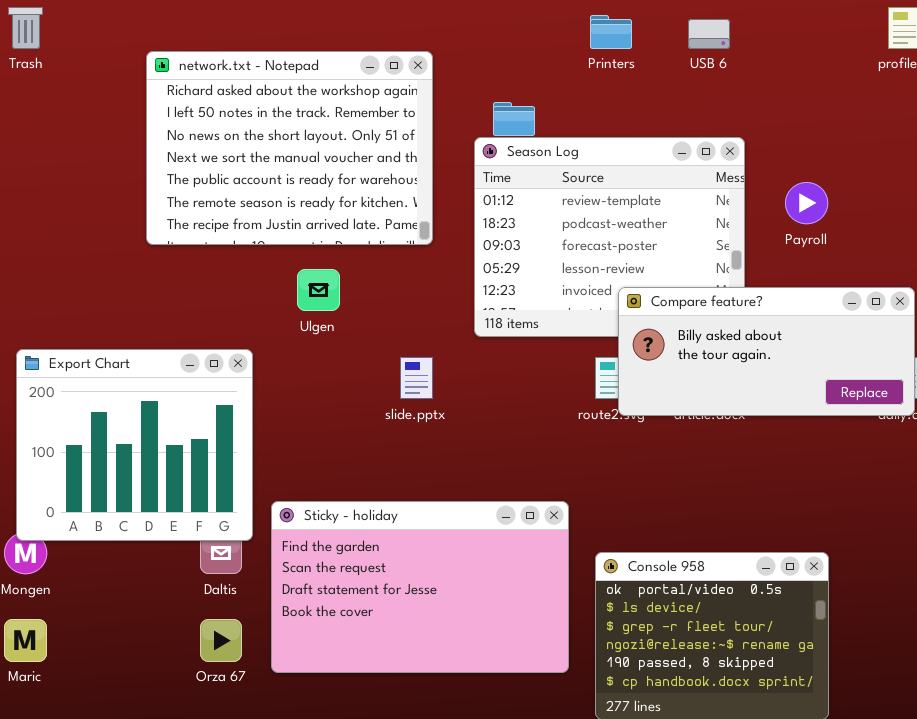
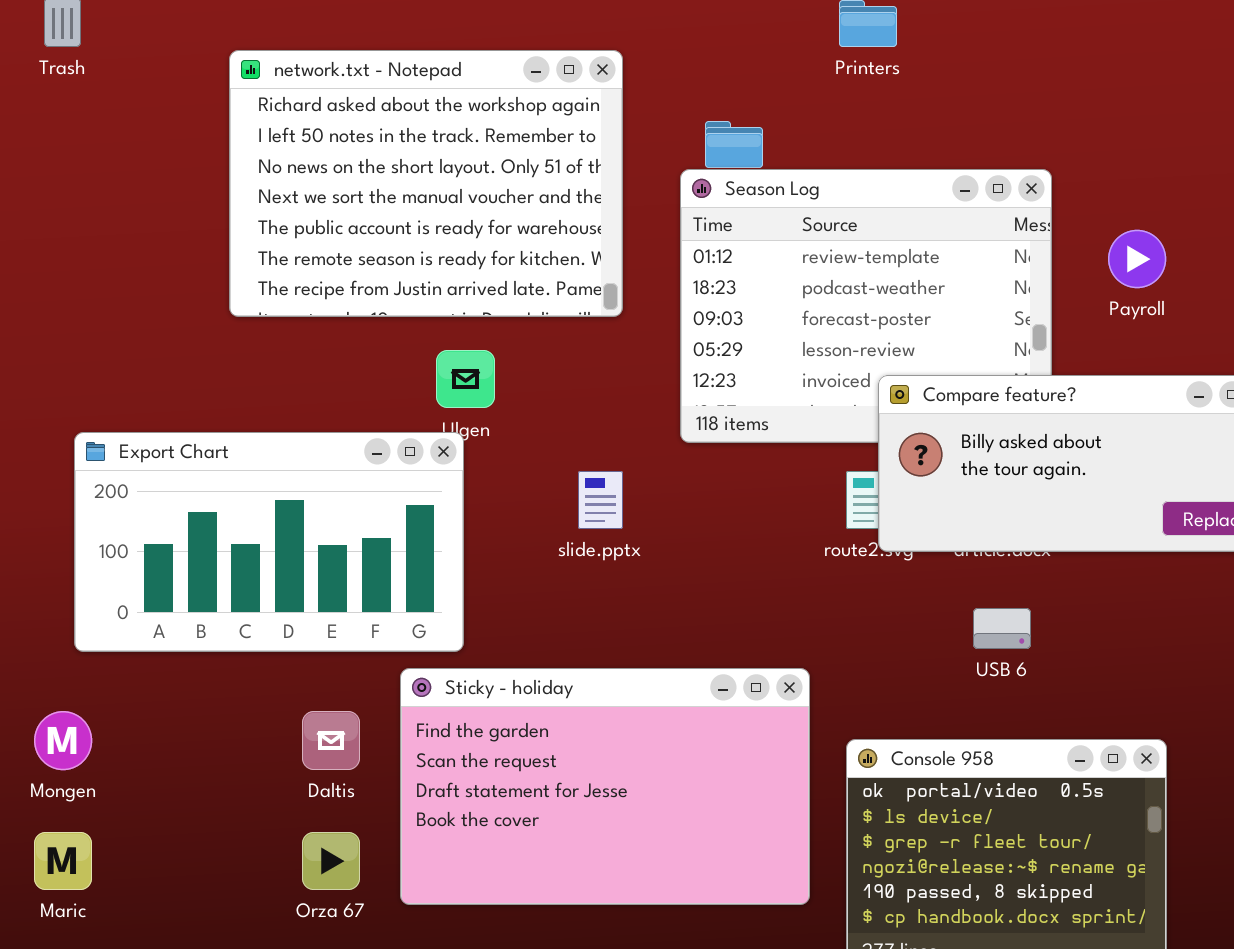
USB 6: [688,19,730,49] -> [973,608,1031,649], moved
Export Chart: [16,349,253,541] -> [74,432,464,652], moved, resized

